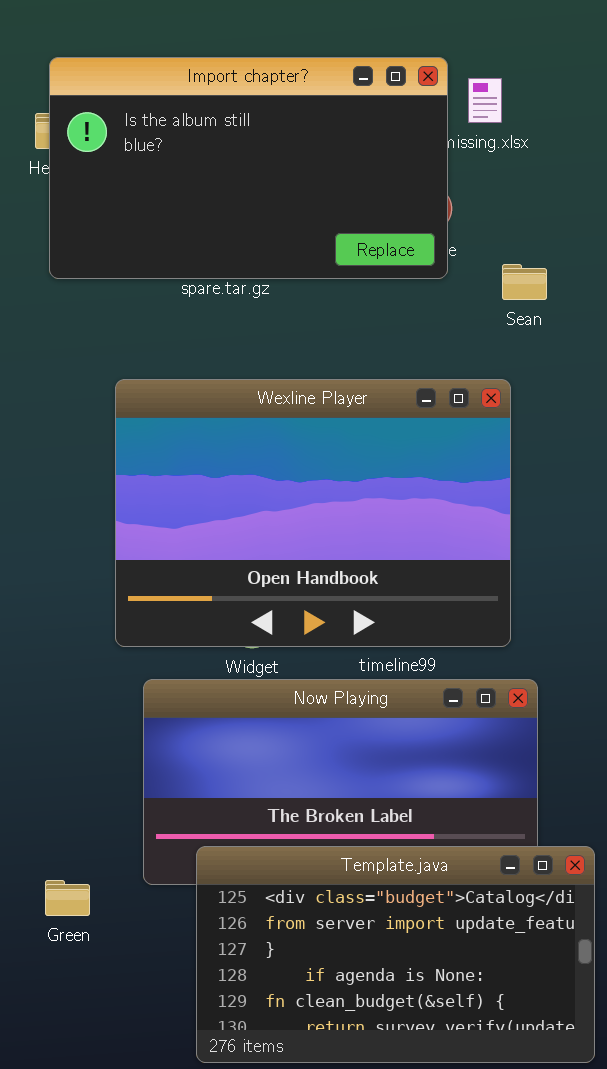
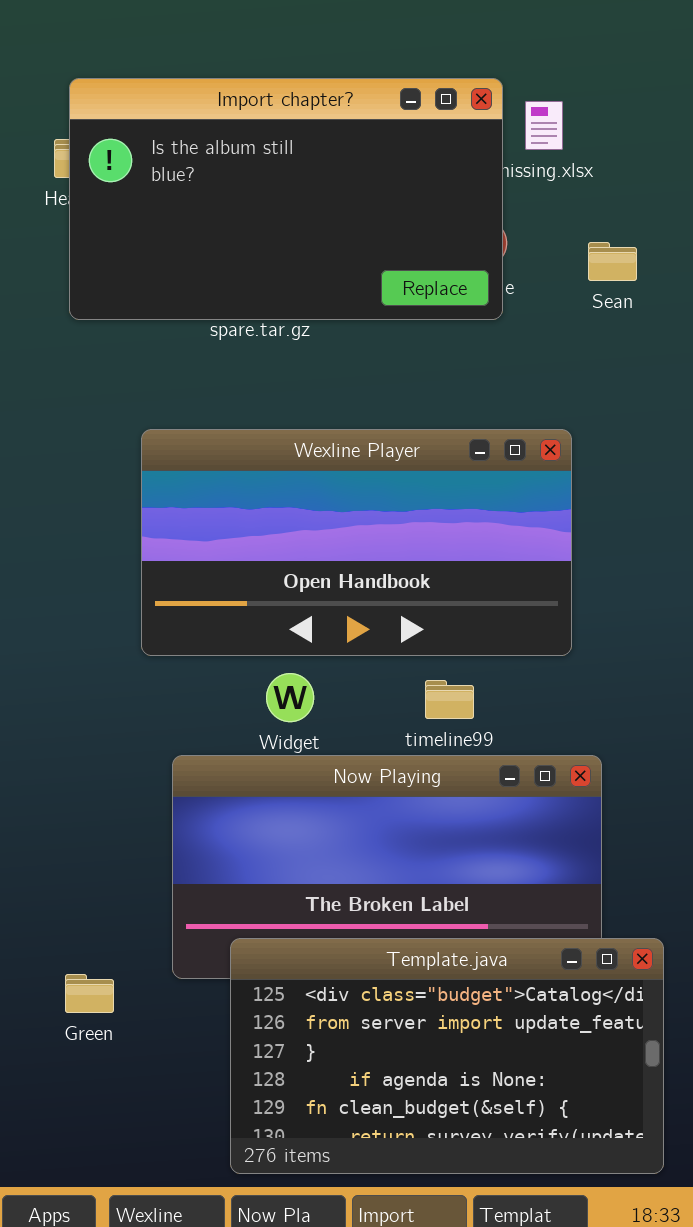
Sean: [502,264,547,300] -> [588,242,637,281], moved
Wexline Player: [115,379,511,647] -> [141,429,572,656], resized

